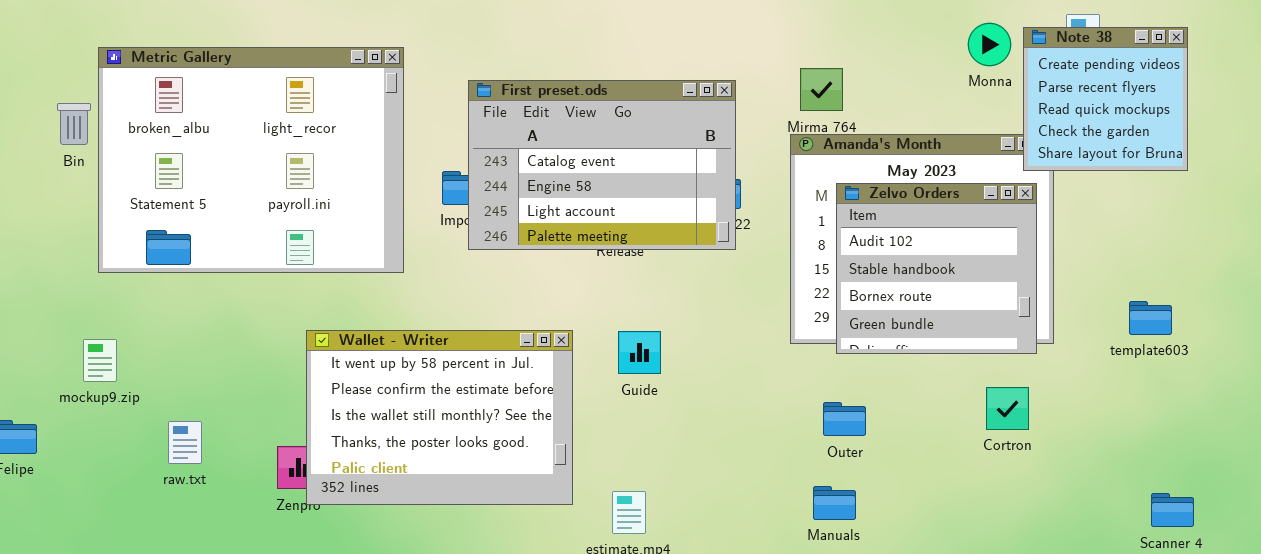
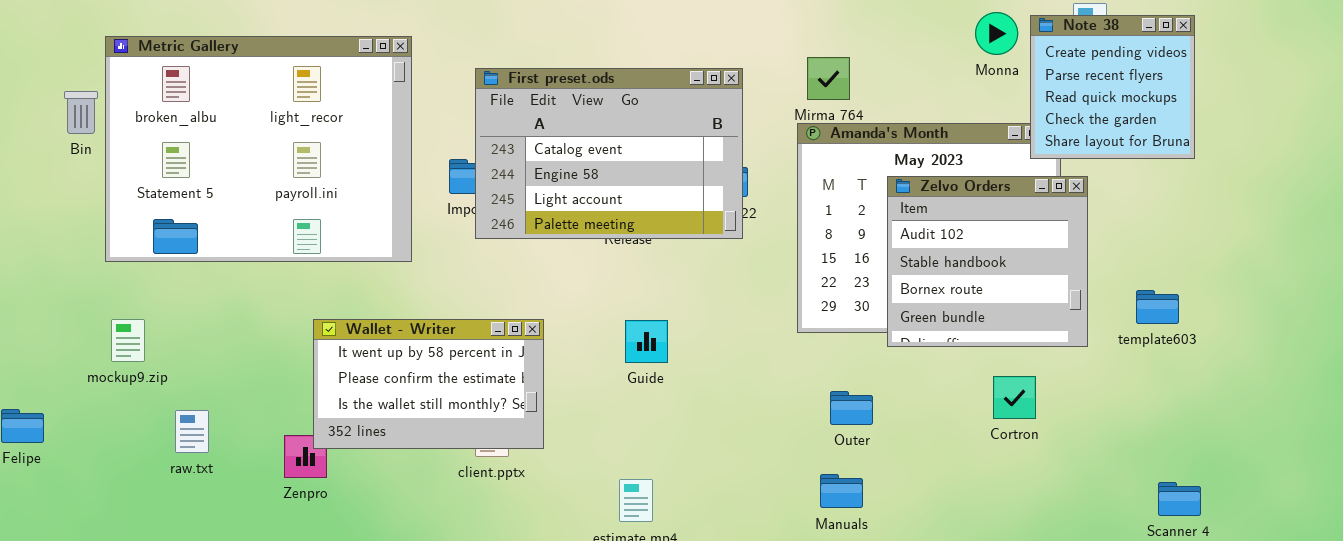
Zelvo Orders: [836,183,1037,354] -> [887,176,1088,347], moved
Wallet - Writer: [306,330,573,505] -> [313,319,544,449], resized
mockup9.zip: [83,339,117,382] -> [111,319,145,362], moved

